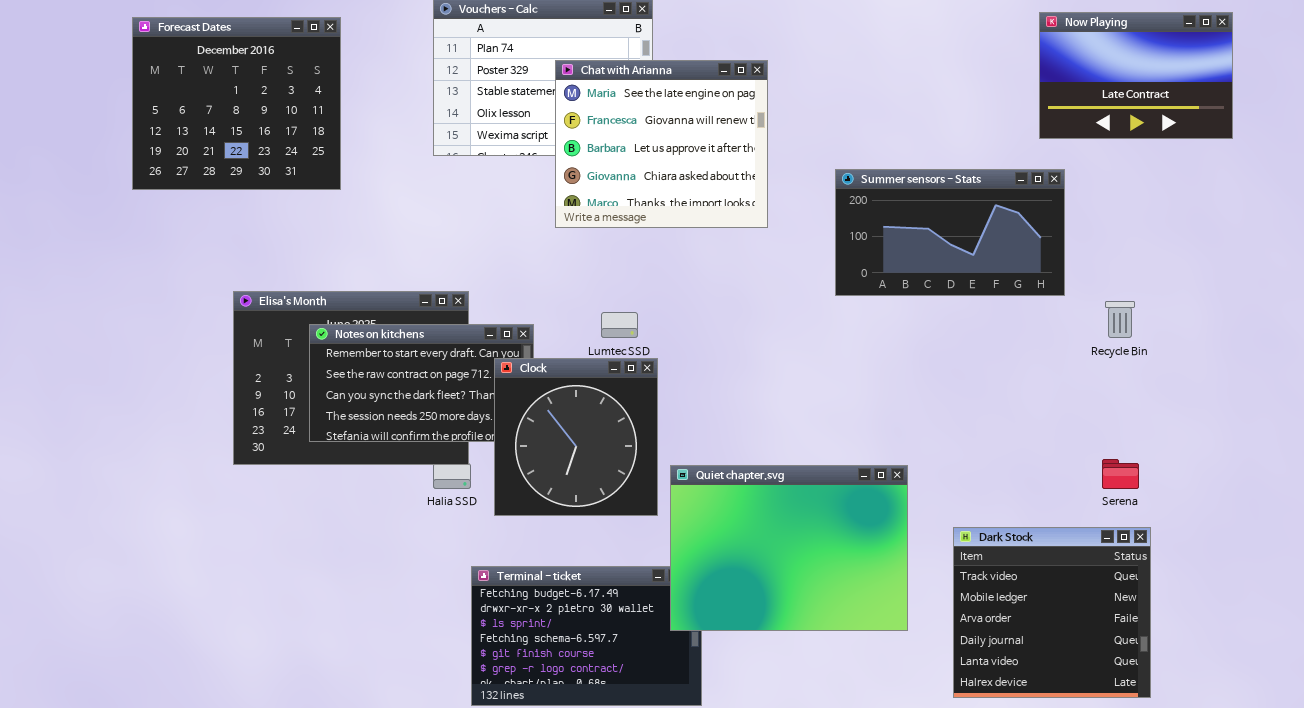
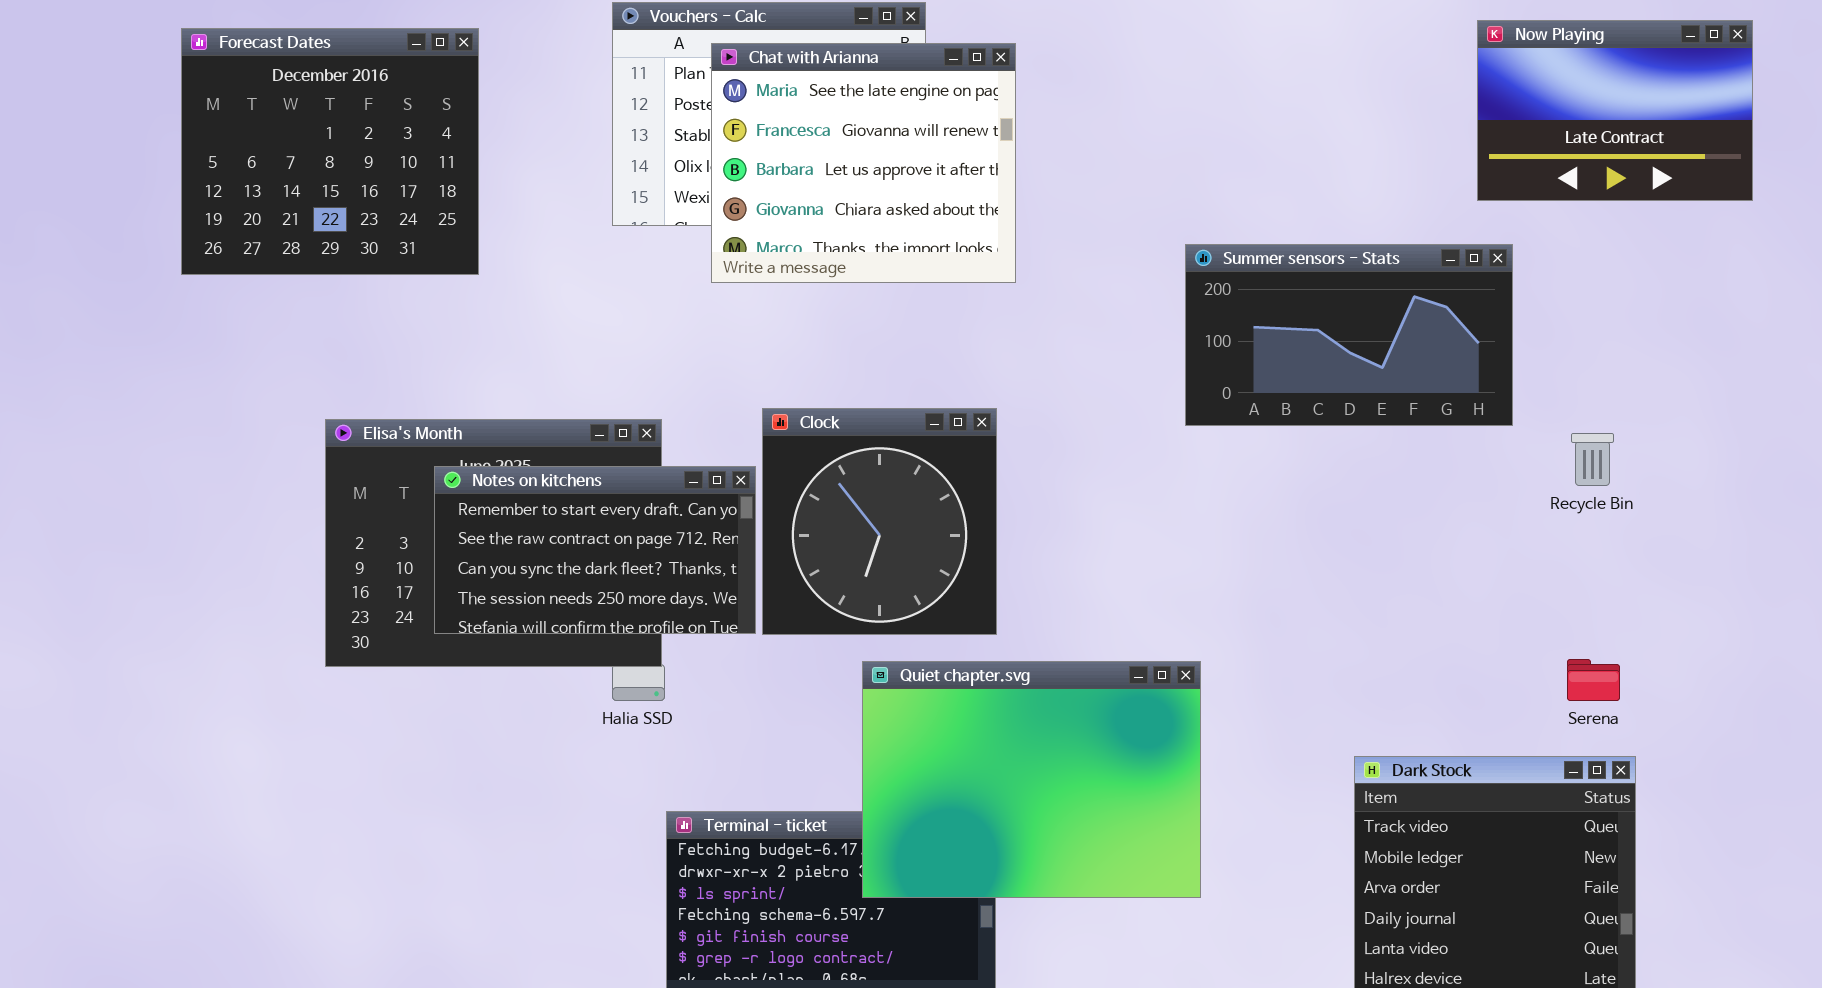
Chat with Arianna: [555,60,768,228] -> [711,43,1016,283], moved
Clock: [494,358,658,516] -> [762,408,997,635], moved
Quiet chapter.svg: [670,465,908,631] -> [862,661,1201,898], moved

